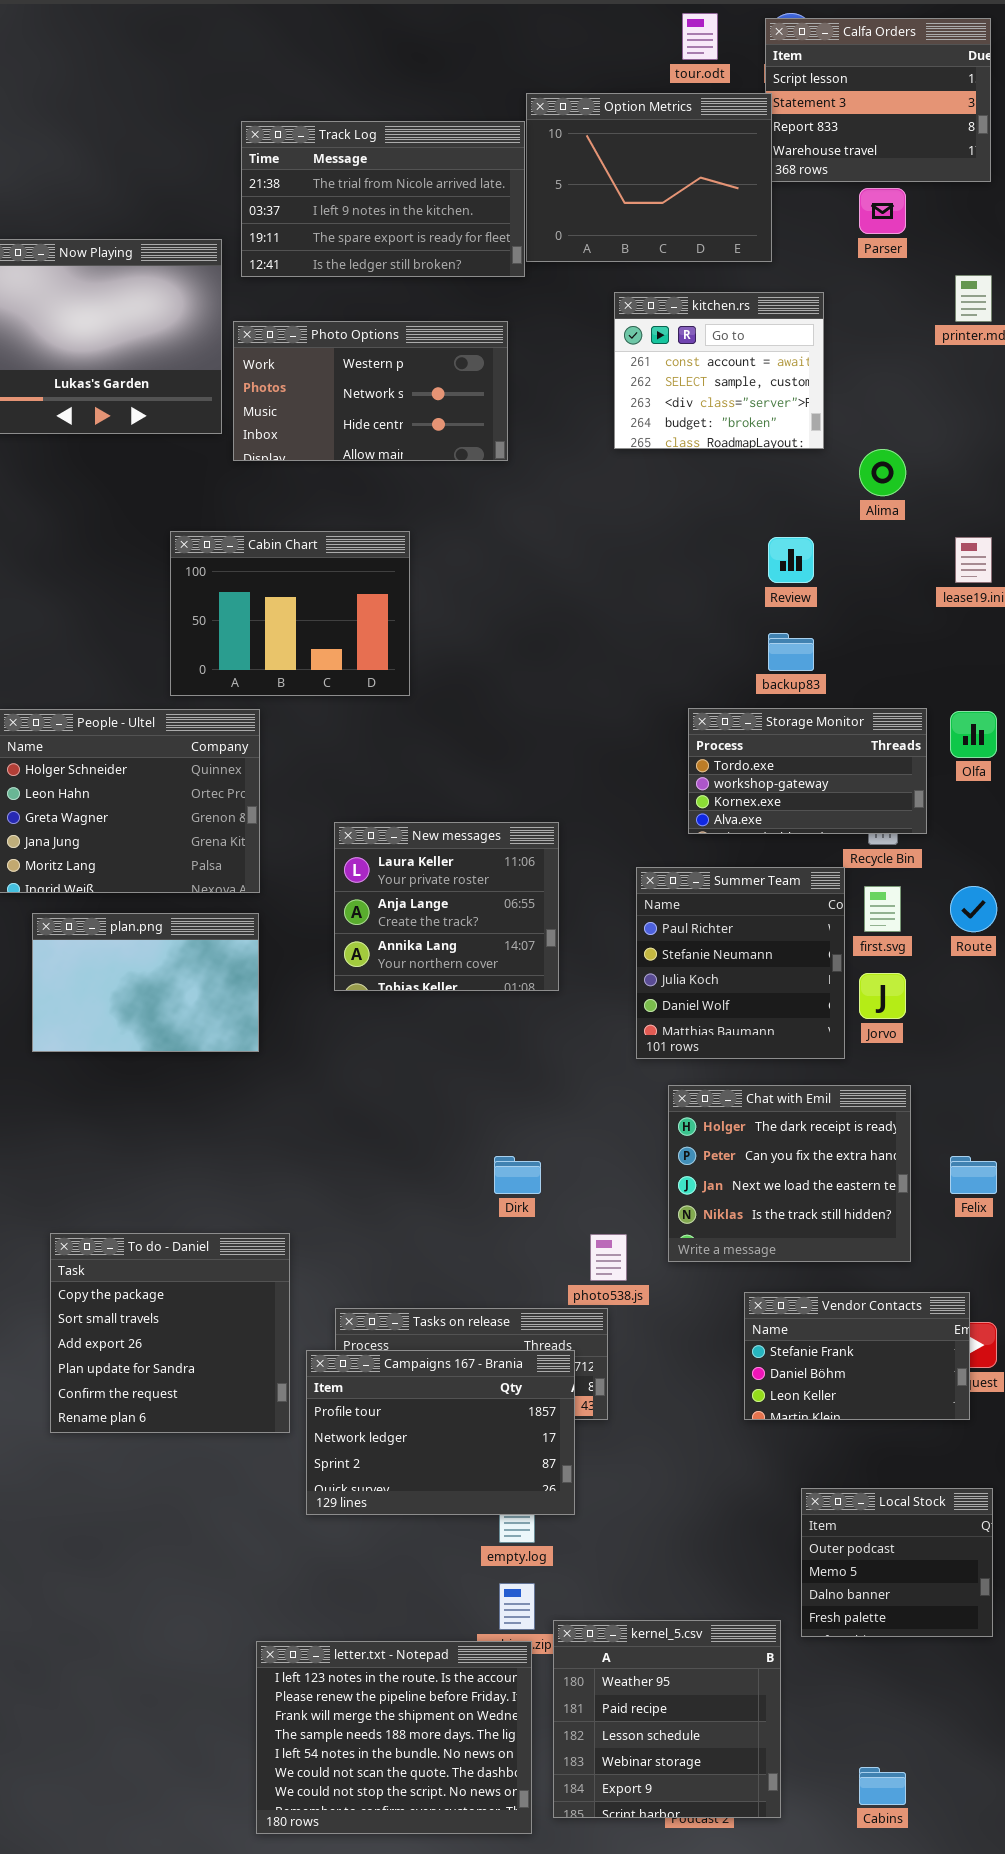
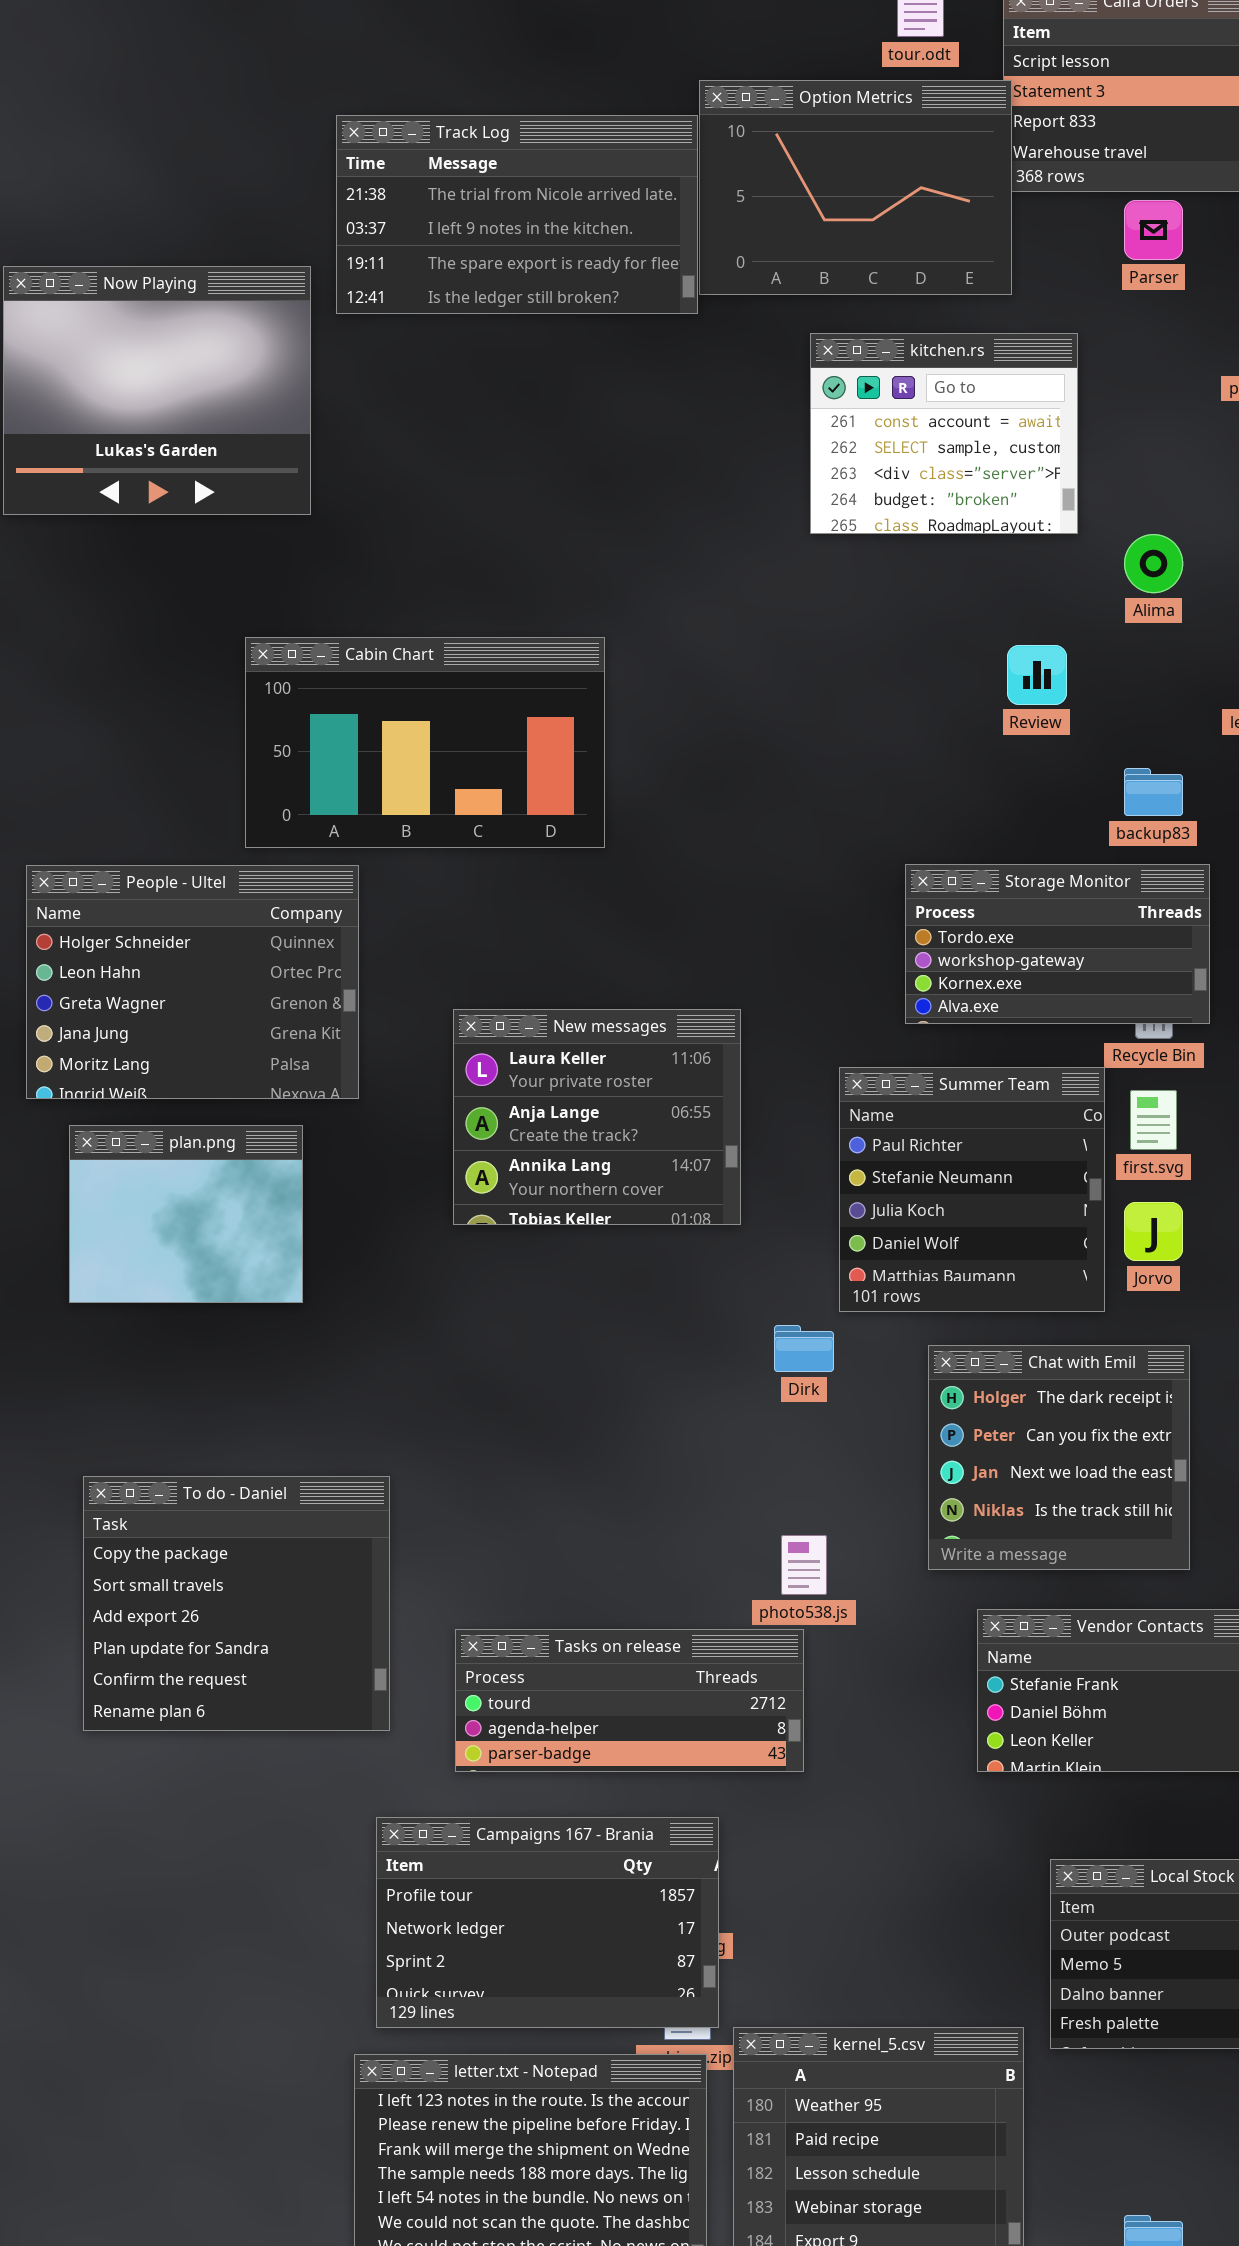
Photo Options: [233,321,508,461] -> none, closed
Cabin Chart: [170,531,410,696] -> [245,637,605,848], resized
backup83: [768,633,814,671] -> [1124,768,1183,816], moved
plan.png: [32,913,259,1052] -> [69,1125,303,1303], resized
Chat with Emil: [668,1085,911,1262] -> [928,1345,1190,1570], resized
Dirk: [494,1156,541,1194] -> [774,1325,834,1372], moved
To do - Daniel: [50,1233,290,1433] -> [83,1476,390,1731], moved
Campaigns 167 - Brania: [306,1350,575,1515] -> [376,1817,719,2028], moved

